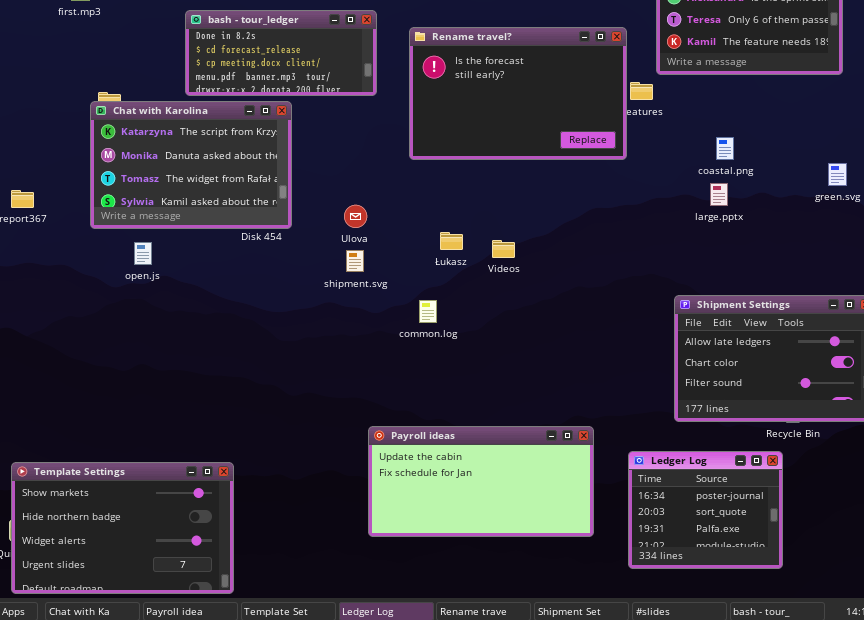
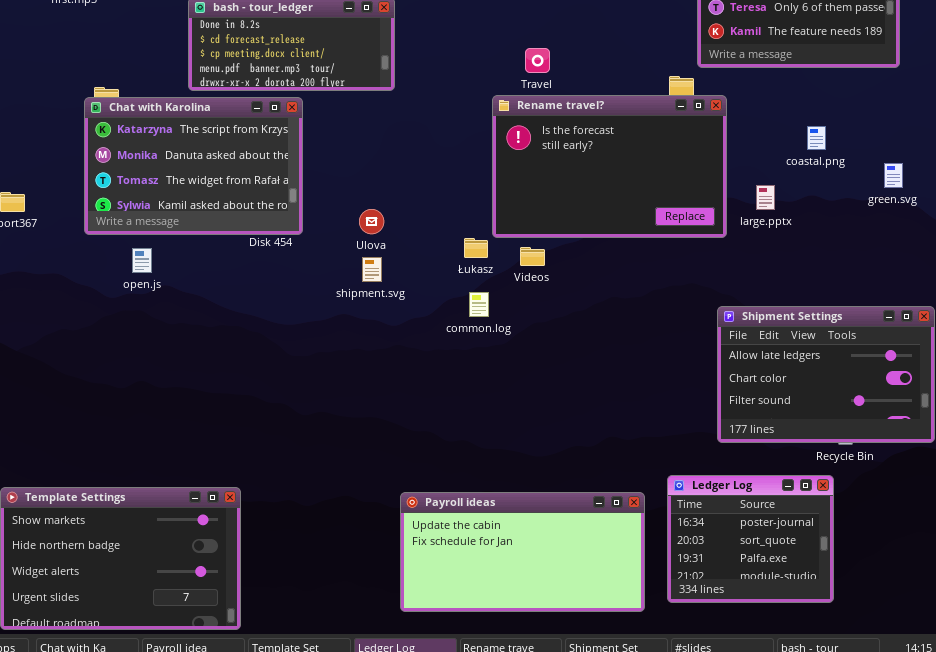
Rename travel?: [409,27,627,160] -> [492,95,727,238], moved
coastal.png: [716,137,734,160] -> [807,126,826,150], moved
common.log: [419,300,437,323] -> [469,292,489,317], moved
Payroll ideas: [368,426,594,537] -> [400,492,645,612], moved

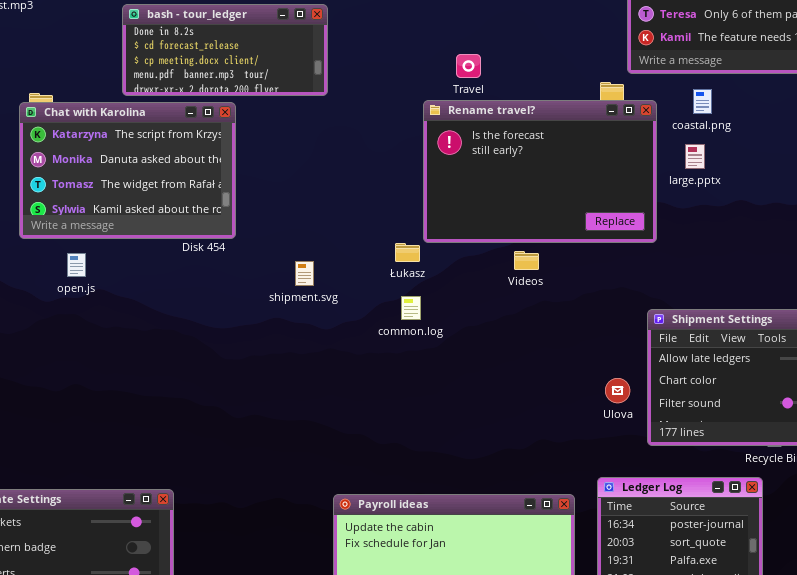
coastal.png: [807,126,826,150] -> [693,89,712,114], moved
large.pptx: [756,185,775,210] -> [685,144,705,169], moved
Ulova: [359,209,384,234] -> [605,378,630,403], moved
Videos: [520,247,545,266] -> [514,251,539,270], moved

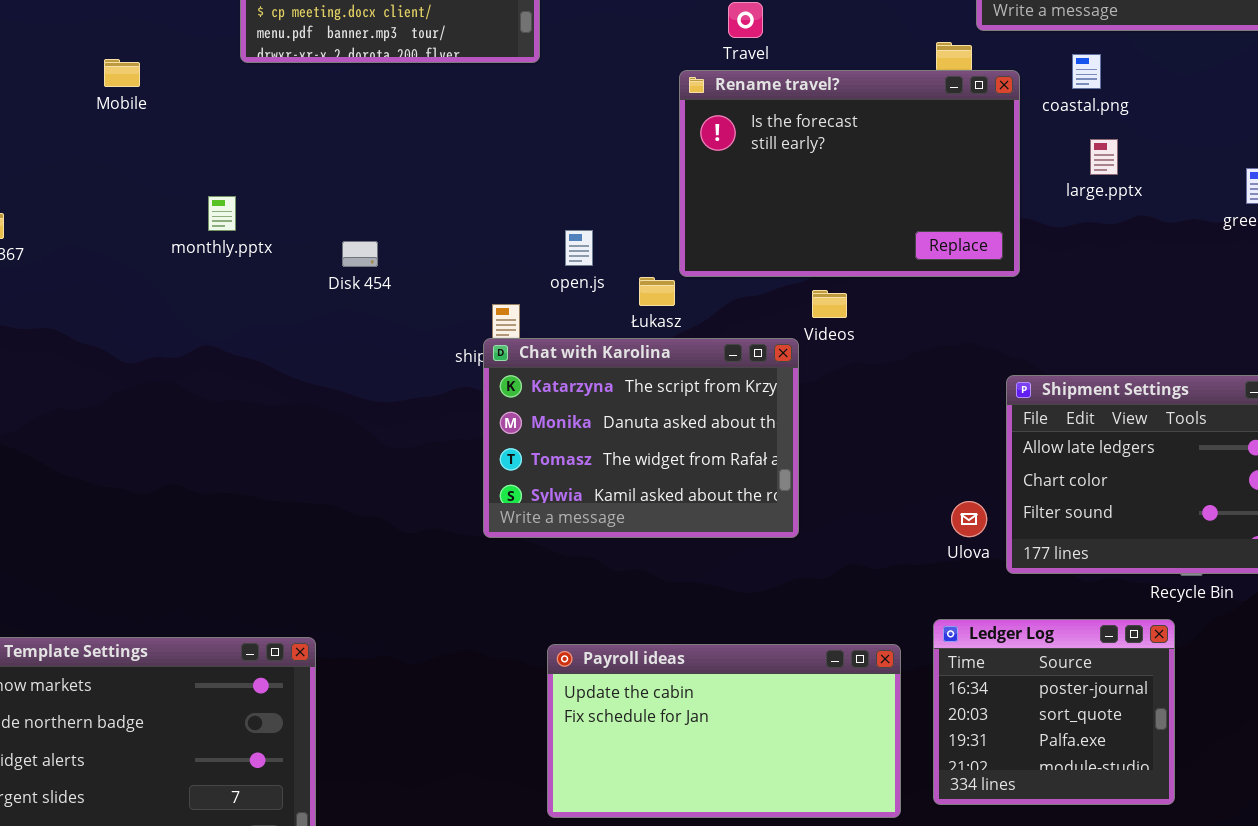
Chat with Karolina: [19,102,236,239] -> [483,338,799,538], moved
large.pptx: [685,144,705,169] -> [1090,139,1118,175], moved
open.js: [67,253,86,277] -> [565,230,593,266], moved
Ulova: [605,378,630,403] -> [951,501,987,537], moved

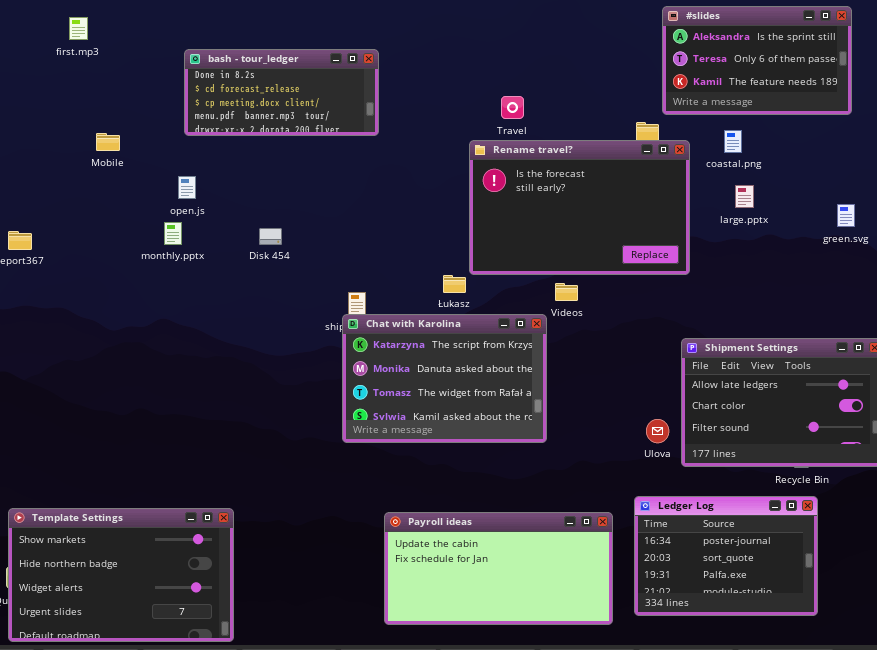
open.js: [565,230,593,266] -> [178,176,196,199], moved
Disk 454: [342,241,378,267] -> [259,228,282,245], moved
Ledger Log: [933,619,1175,805] -> [634,496,818,616], resized

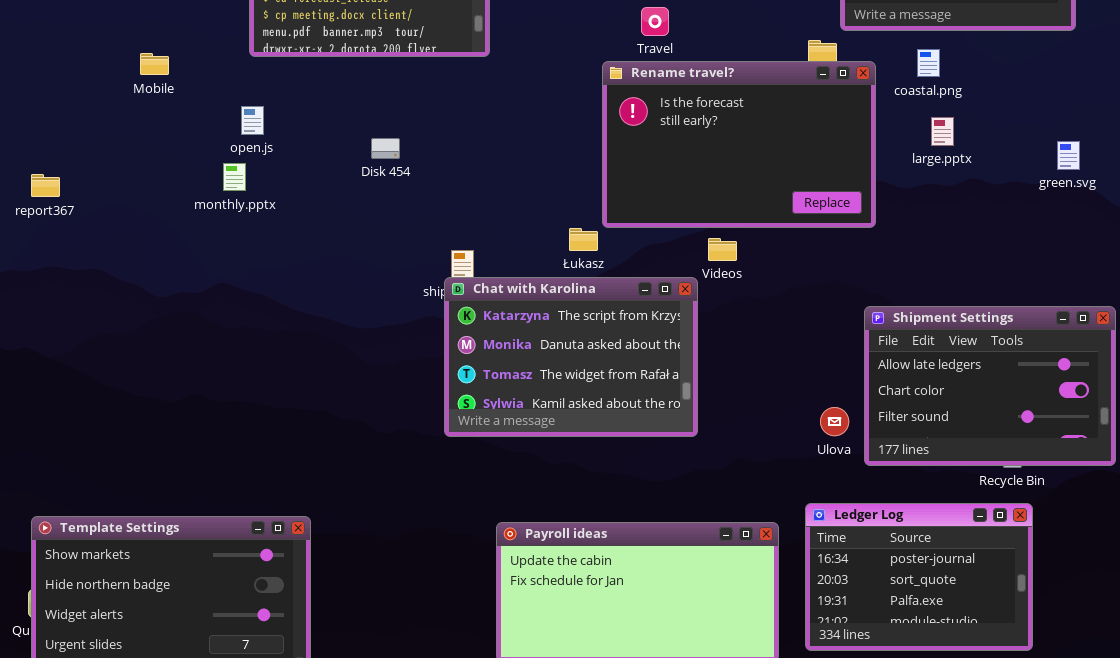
Disk 454: [259,228,282,245] -> [371,138,400,159], moved

